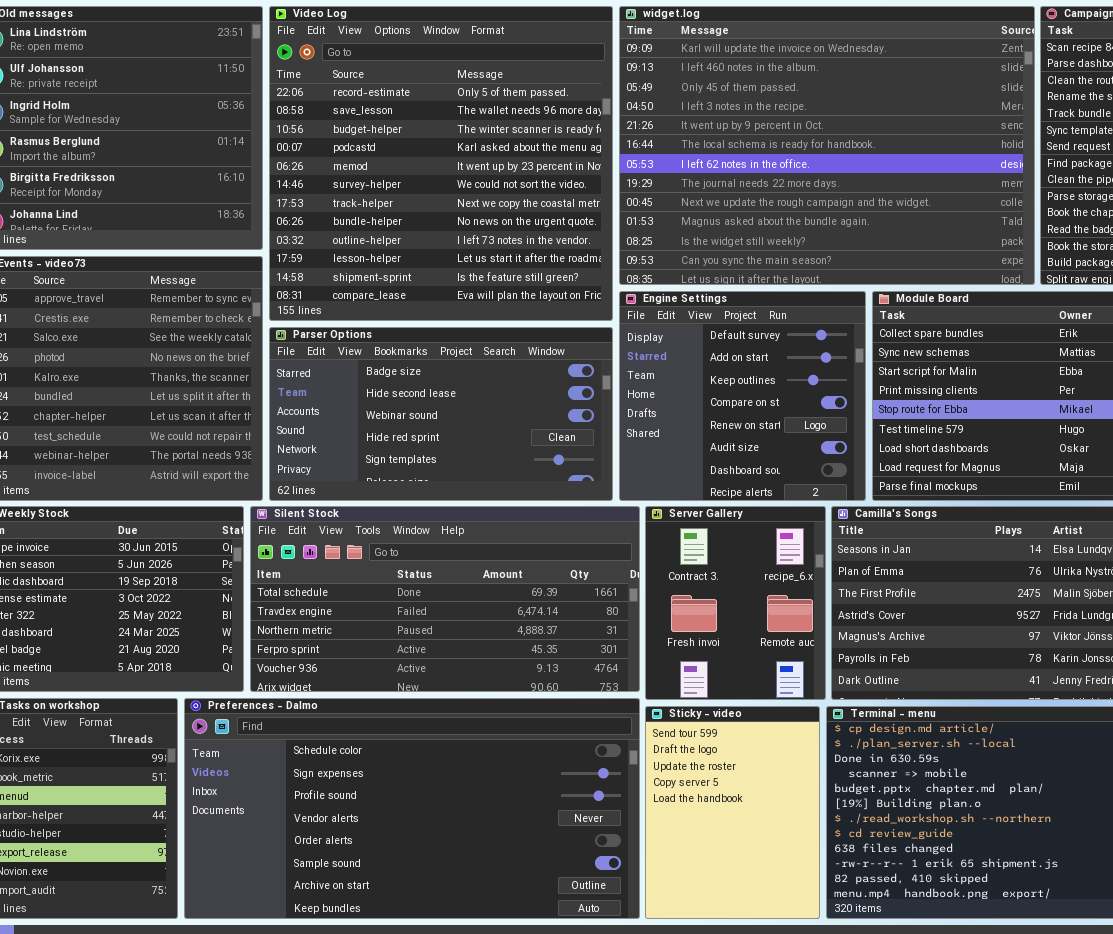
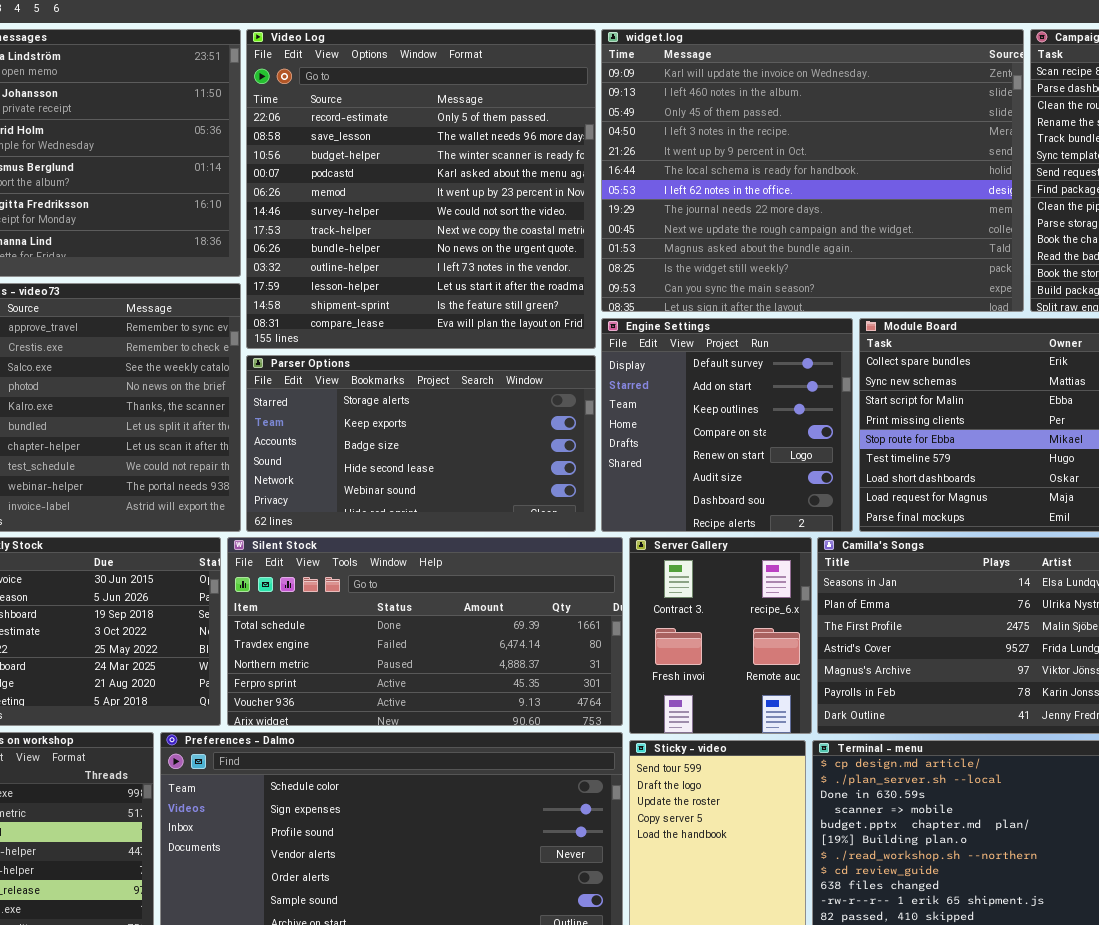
Parser Options: [269,327,613,501] -> [246,355,596,532], scrolled up 2 rows

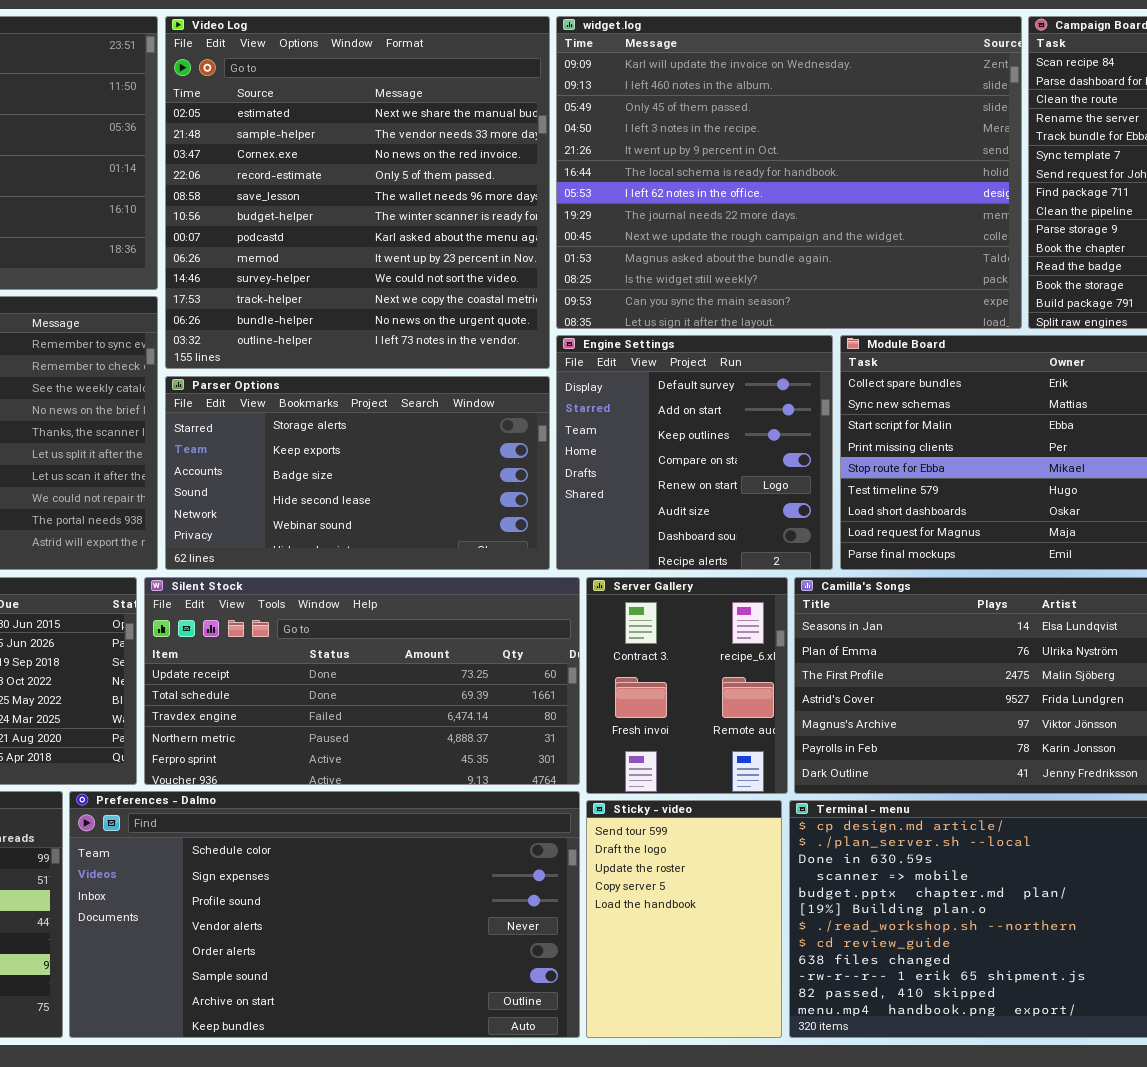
Video Log: [246,29,596,349] -> [165,16,550,369], scrolled up 3 rows
Silent Stock: [227,537,623,726] -> [144,577,580,785], scrolled up 1 row

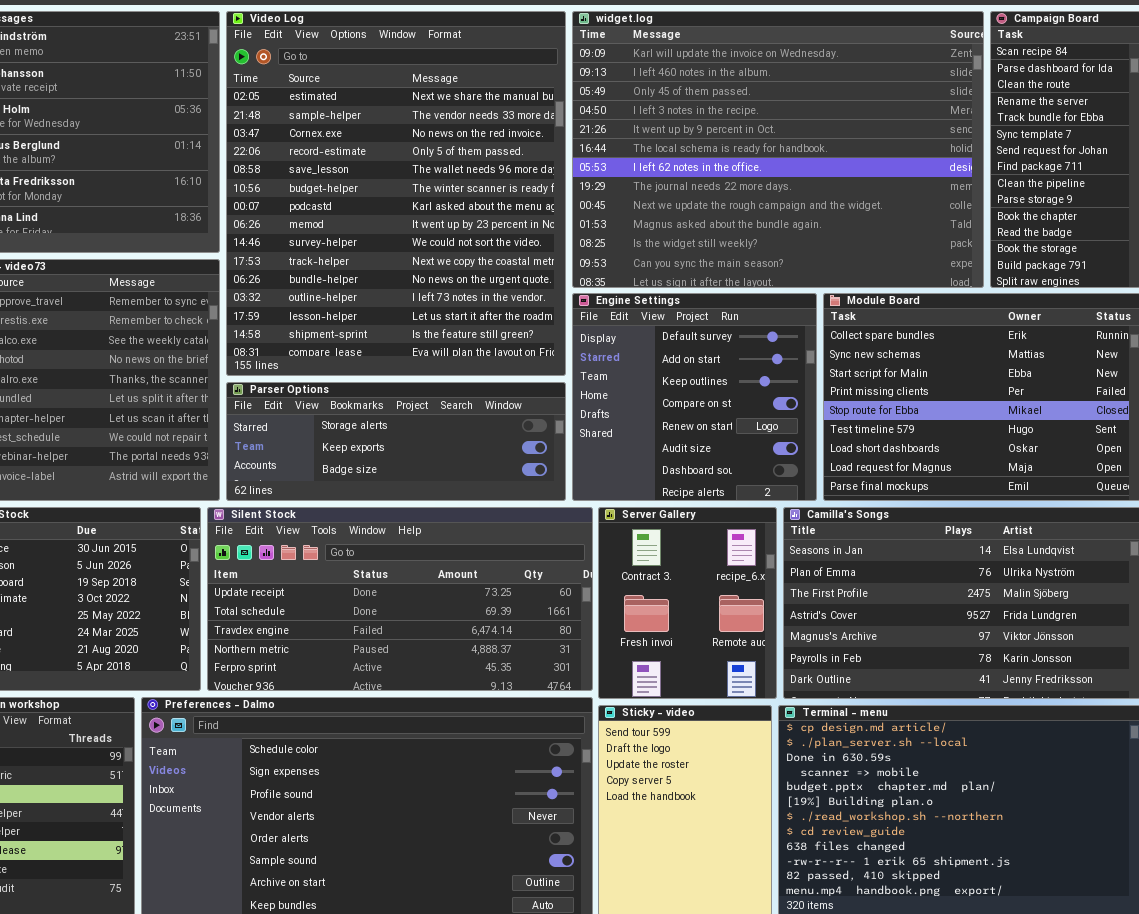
Video Log: [165,16,550,369] -> [226,11,566,376], resized
Parser Options: [165,376,550,570] -> [226,382,566,501], resized

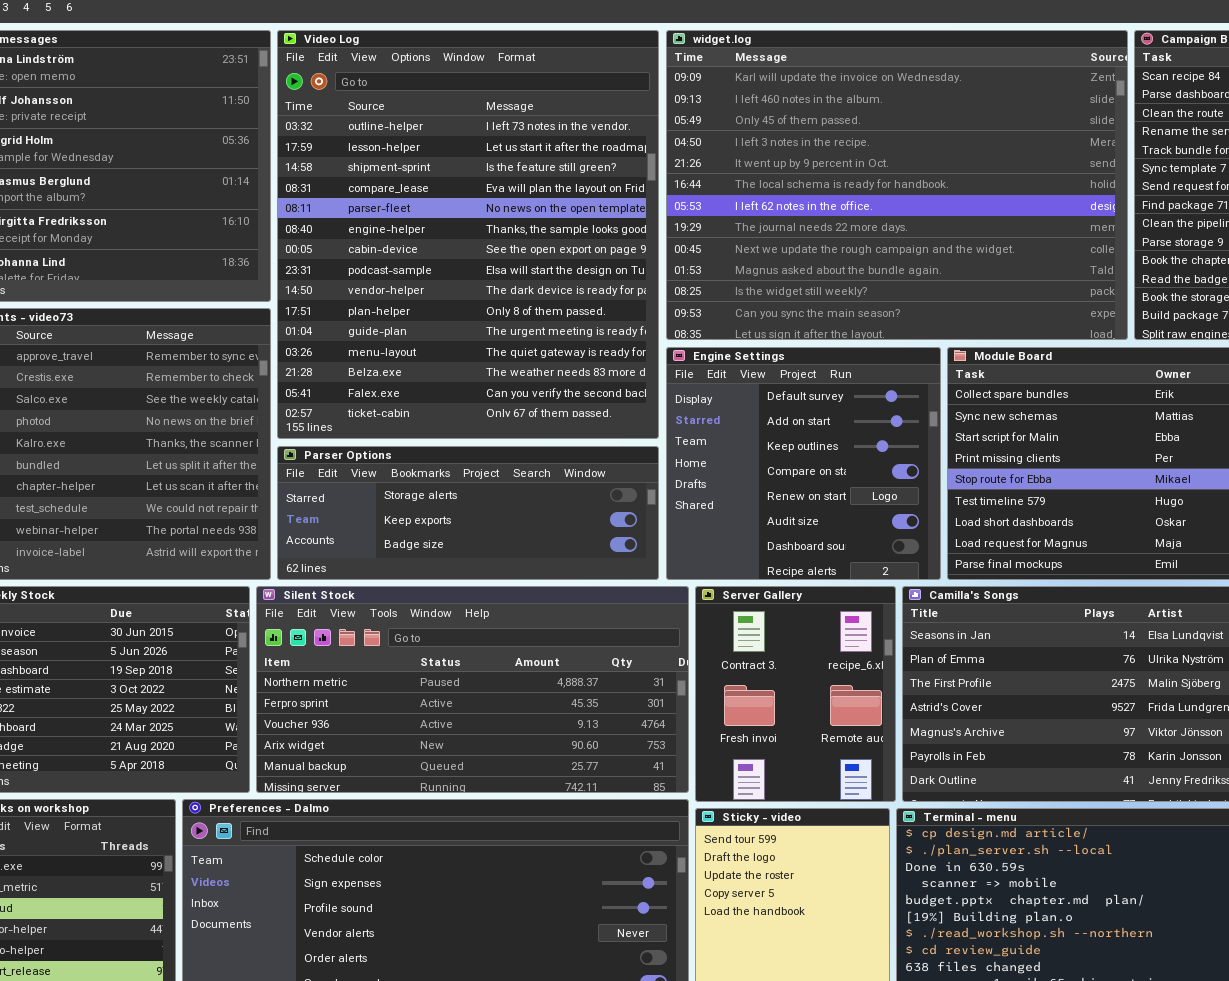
Video Log: [226,11,566,376] -> [277,30,659,439], scrolled down 11 rows
Silent Stock: [207,507,593,691] -> [256,586,689,793], scrolled down 3 rows

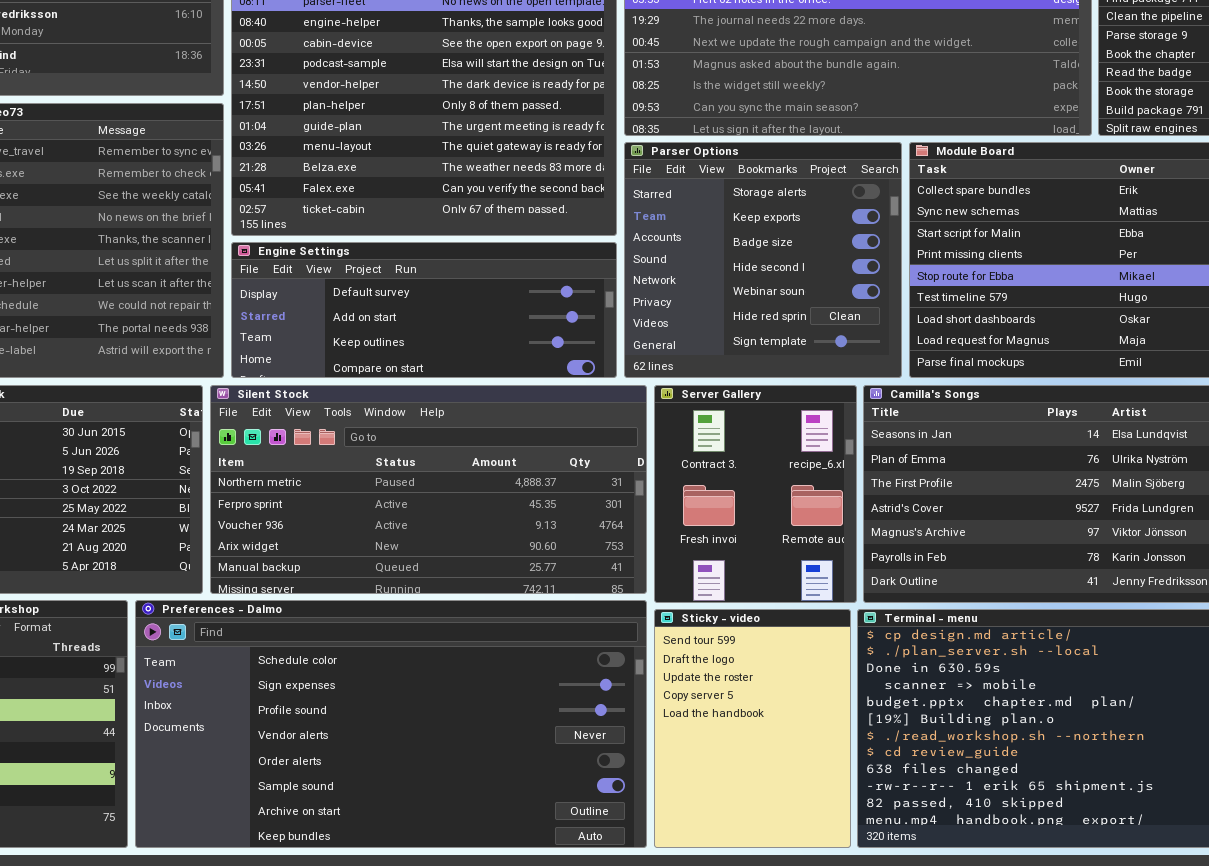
Engine Settings: [666,347,941,580] -> [231,242,617,378], moved, resized
Parser Options: [277,446,659,580] -> [624,142,902,378], moved, resized

